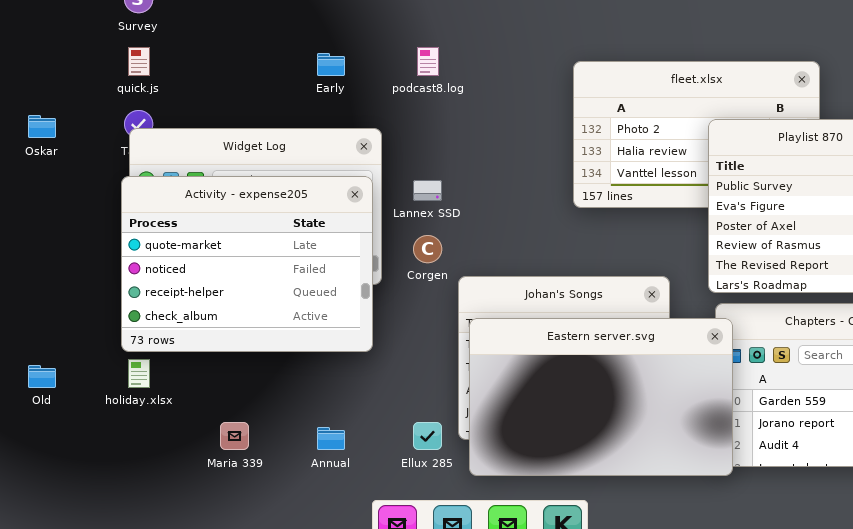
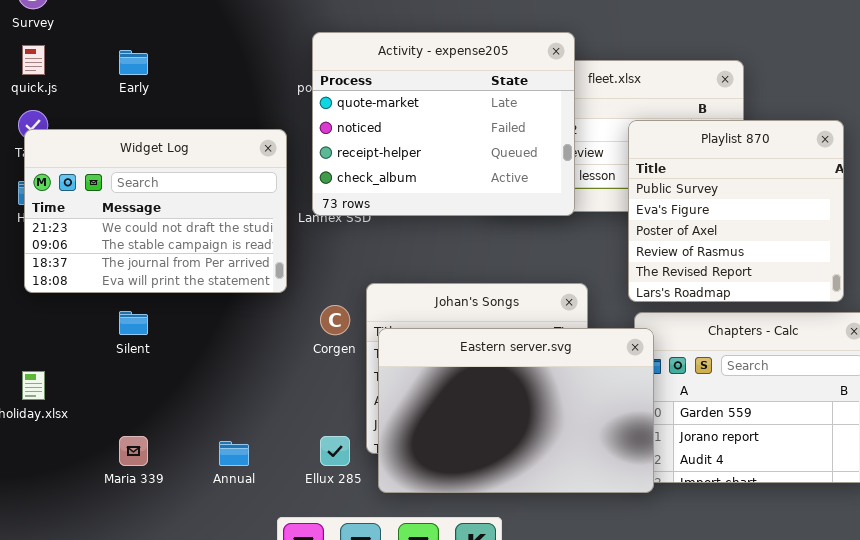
Early: [317,53,345,76] -> [119,50,148,75], moved
Activity - expense205: [121,176,373,352] -> [312,32,575,216], moved
Corgen: [413,235,442,263] -> [320,305,350,335], moved

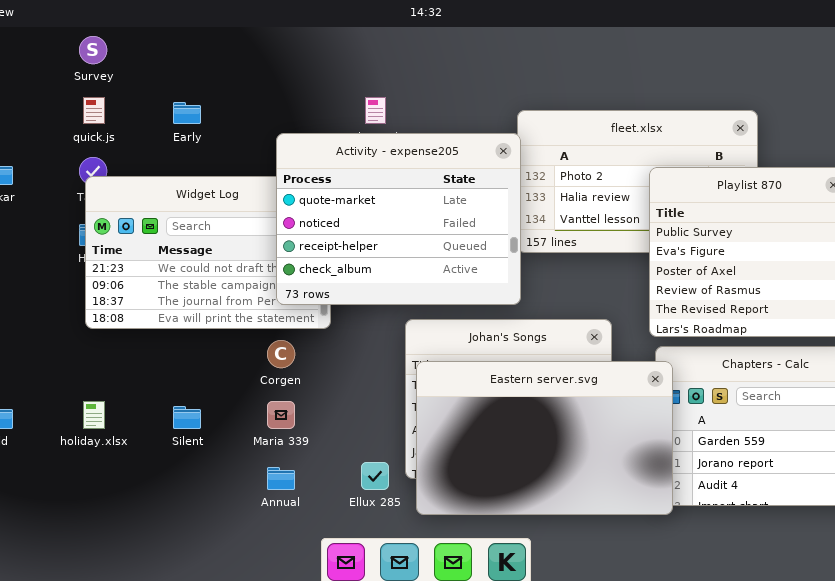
Activity - expense205: [312,32,575,216] -> [276,133,521,305], moved
Corgen: [320,305,350,335] -> [267,340,295,368], moved
Silent: [119,311,148,335] -> [173,406,201,429], moved
Maria 339: [119,436,148,466] -> [267,401,295,429], moved

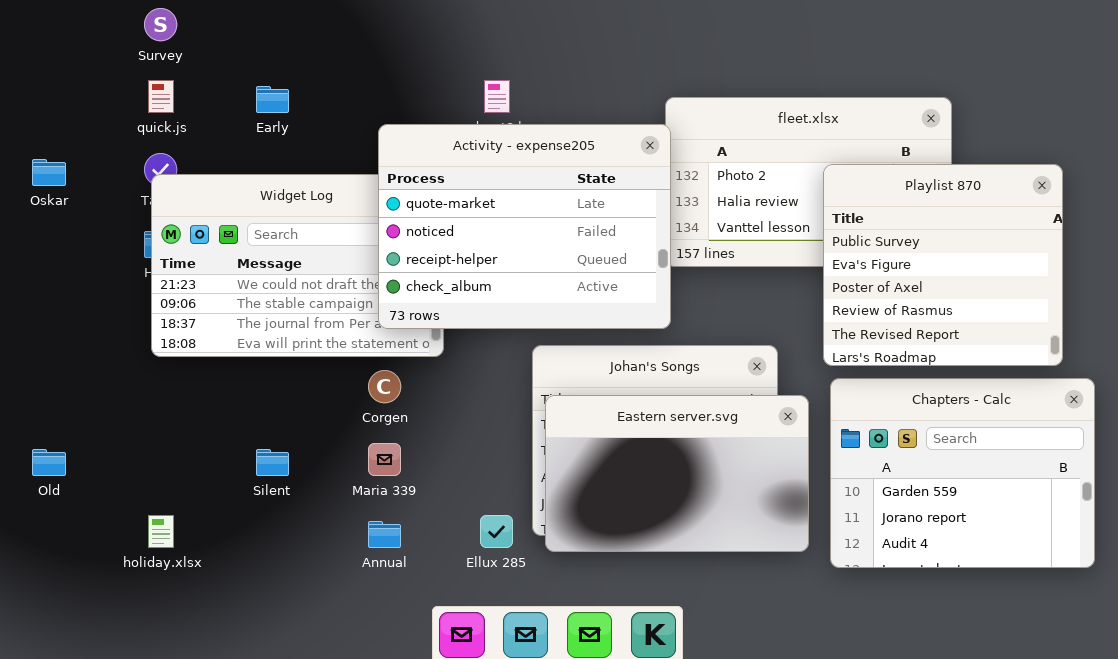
Eastern server.svg: [416,361,673,515] -> [545,395,809,552], resized
holiday.xlsx: [83,401,105,429] -> [148,515,174,548], moved

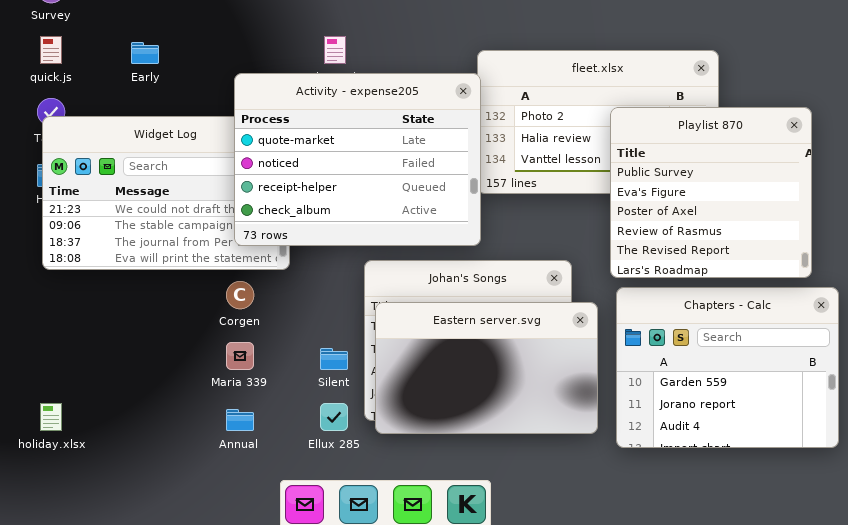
Silent: [256,449,289,476] -> [320,348,348,370], moved

